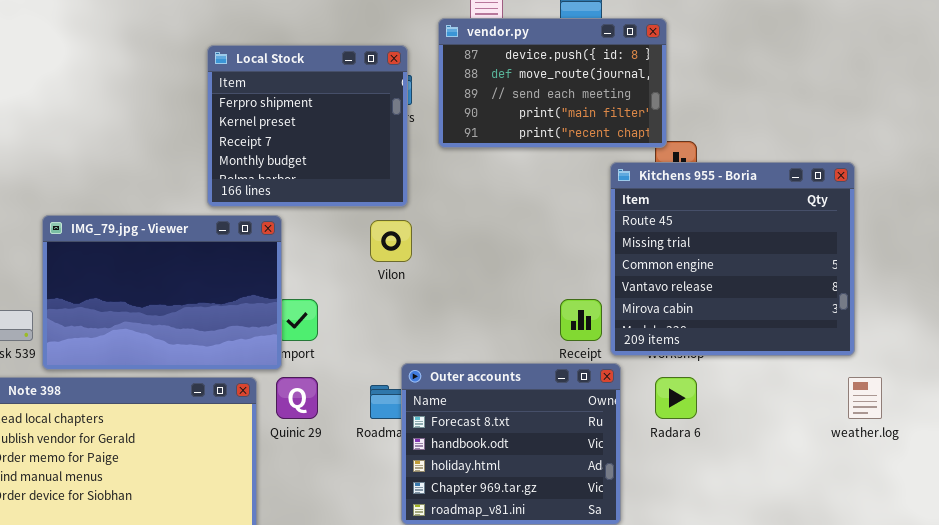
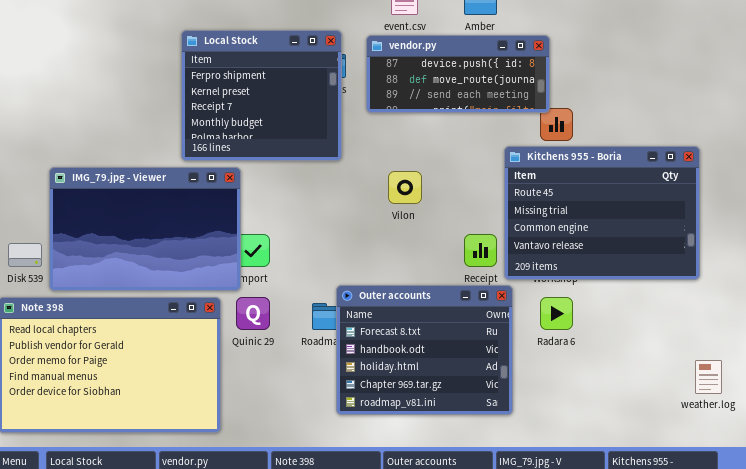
vendor.py: [438,18,667,148] -> [366,35,550,113], resized
Kitchens 955 - Boria: [610,162,855,356] -> [504,146,700,280], resized
Vilon: [370,220,412,262] -> [388,171,422,204], moved
weather.log: [848,377,882,419] -> [695,360,722,394], moved

